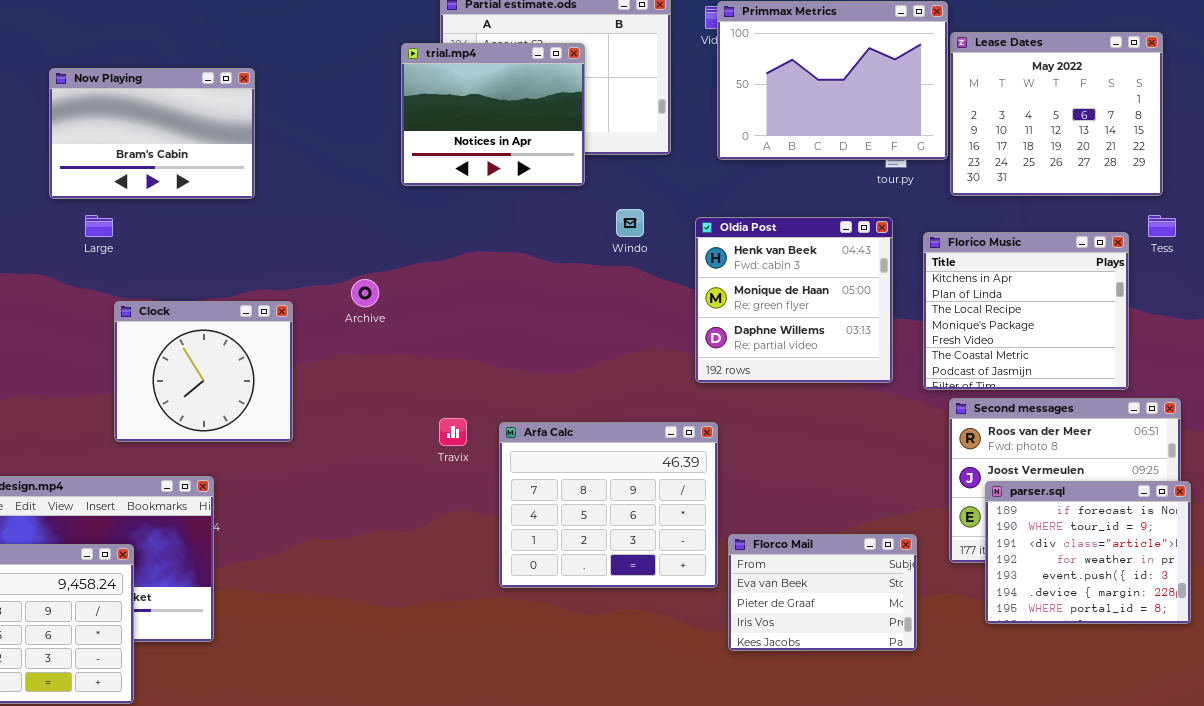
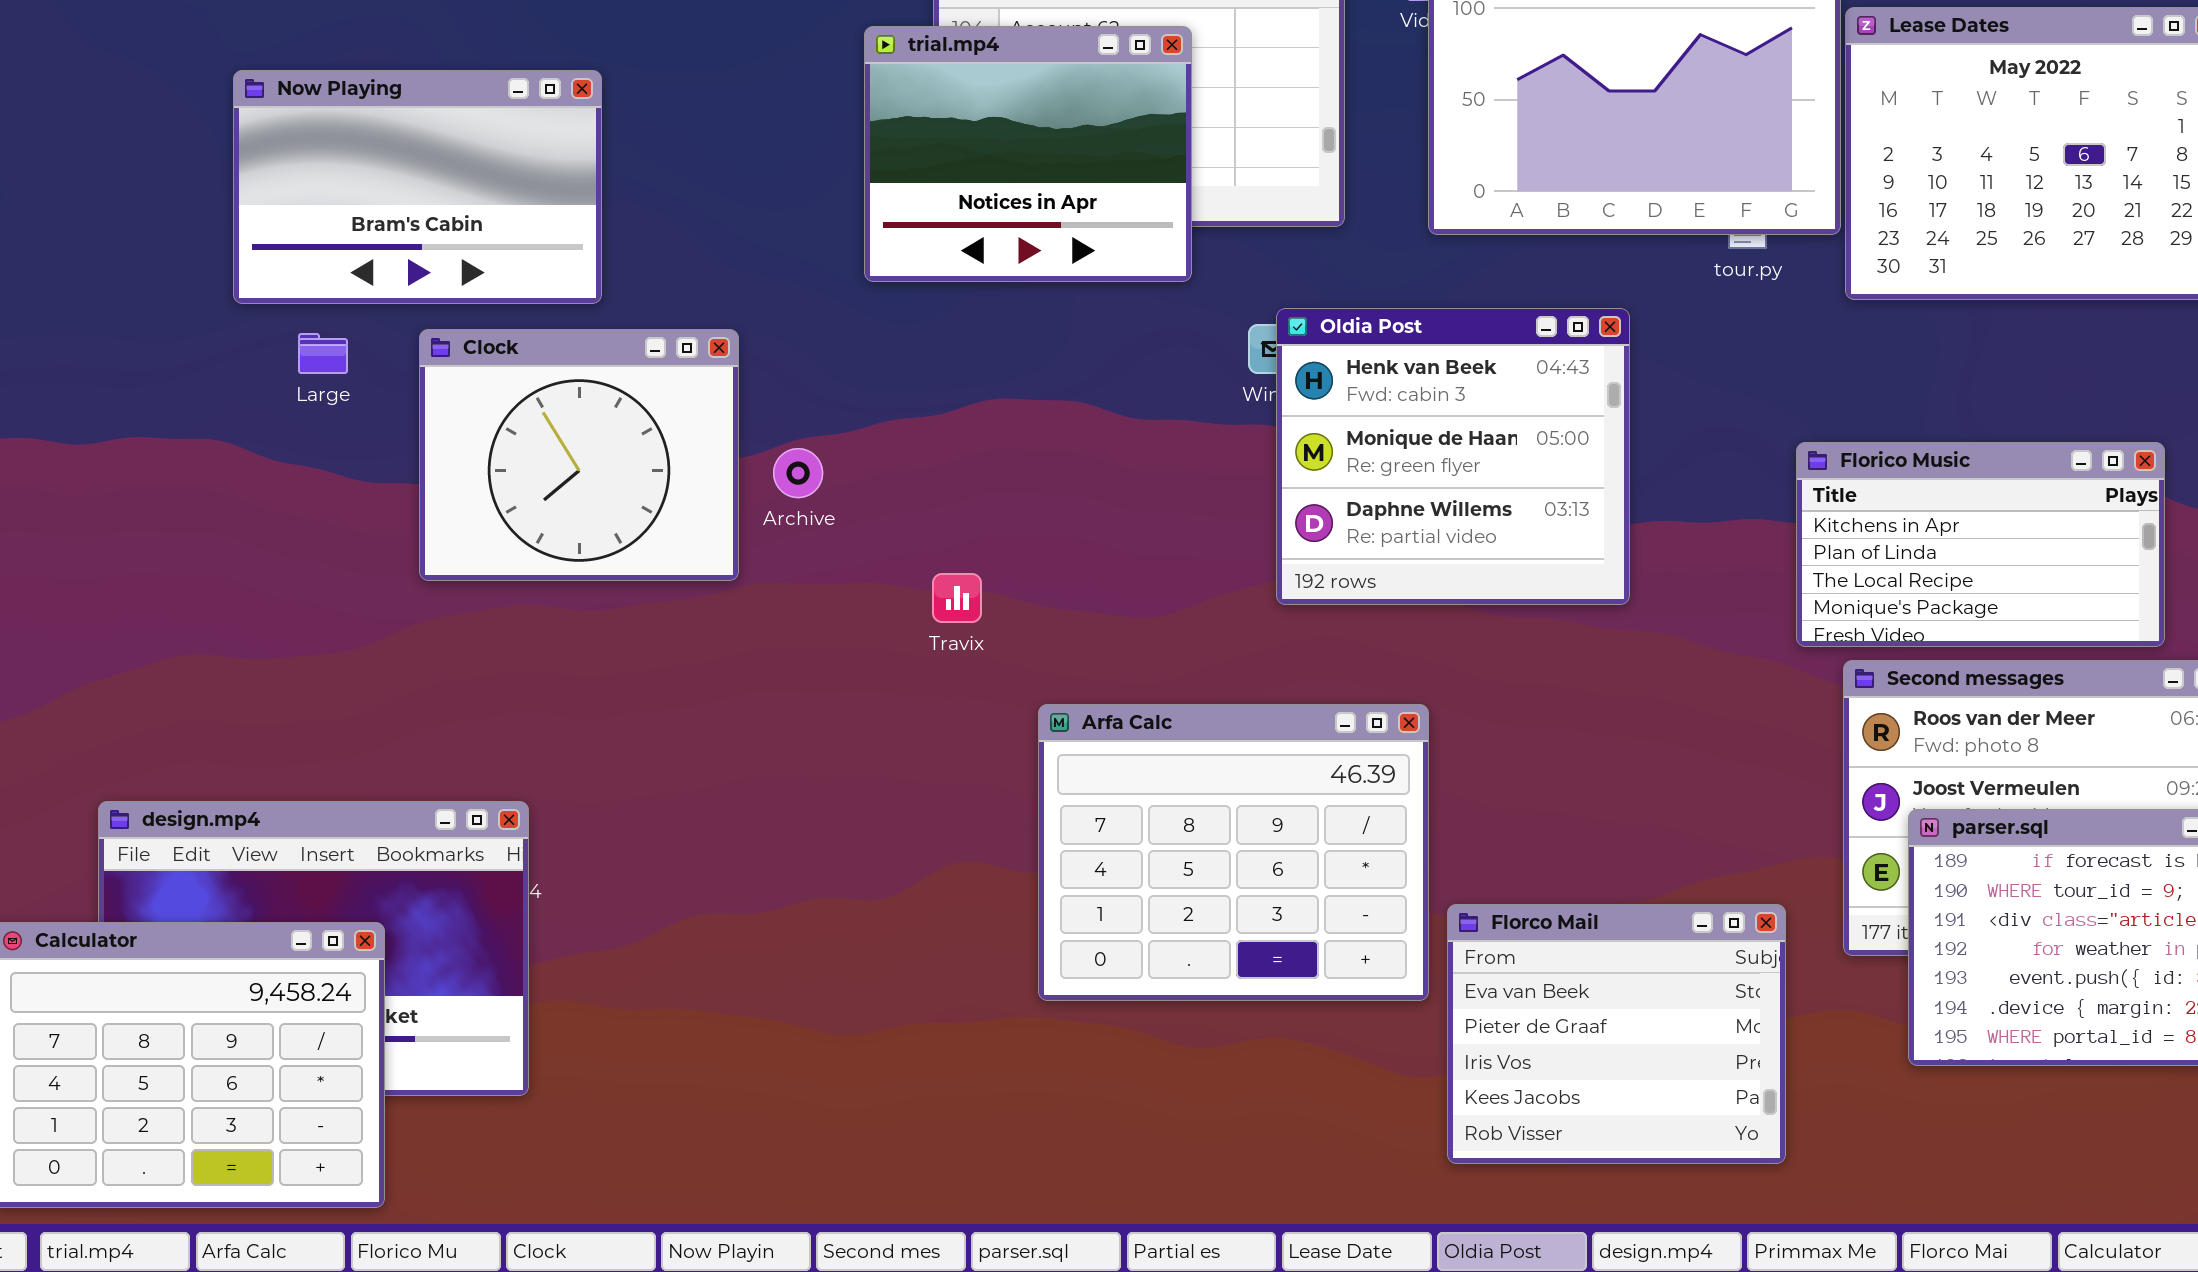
Oldia Post: [695,217,893,383] -> [1276,308,1630,605], moved
Florico Music: [923,232,1129,390] -> [1796,442,2165,647], resized
Clock: [114,301,293,442] -> [419,329,739,581], moved
Travix: [439,418,467,446] -> [932,573,982,623], moved
Florco Mail: [728,534,917,651] -> [1447,904,1786,1164], resized

